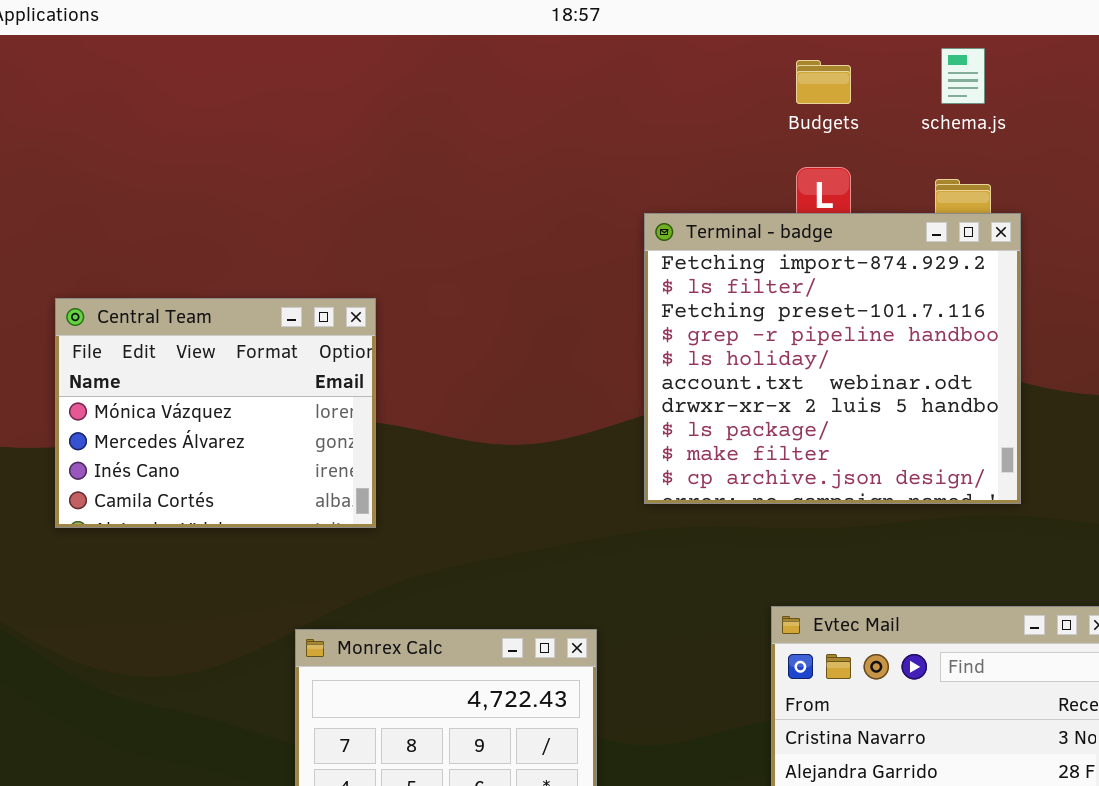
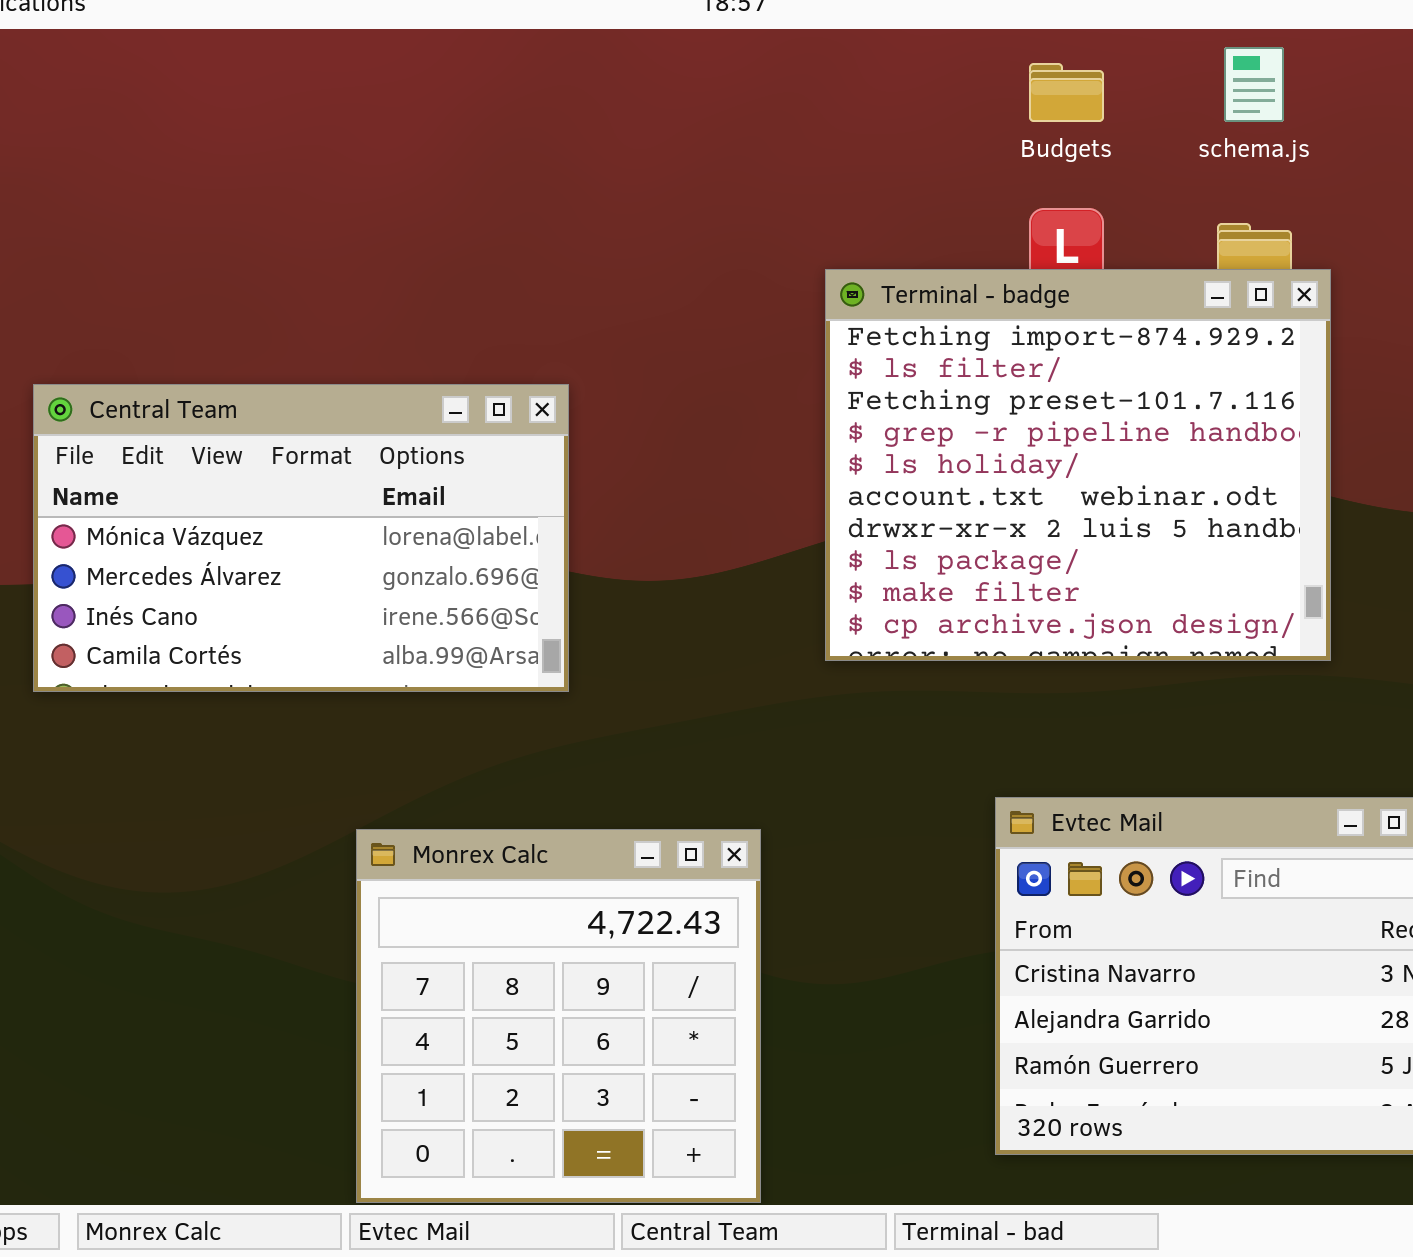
Central Team: [55,298,376,528] -> [33,384,569,692], resized

